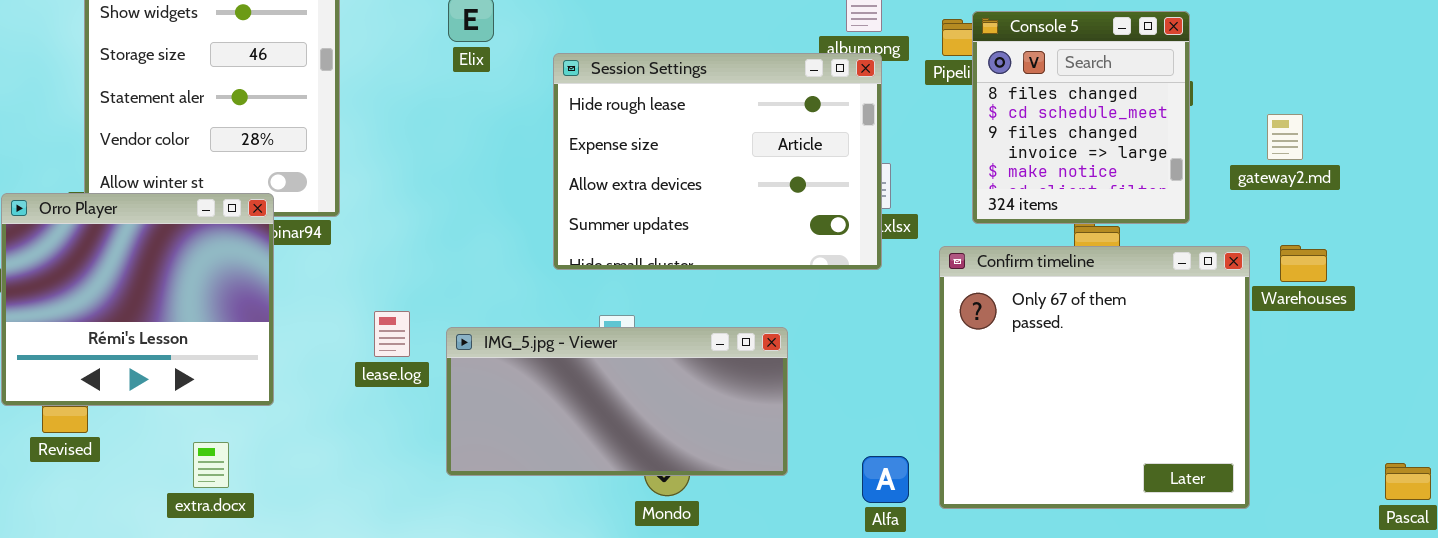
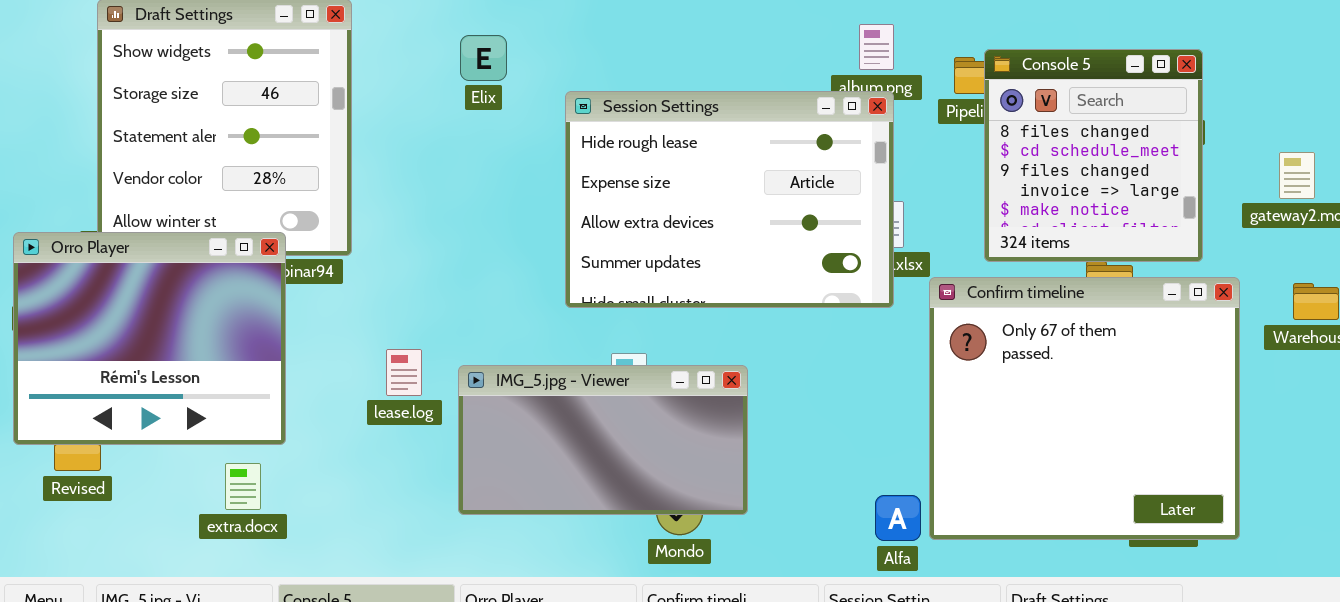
Confirm timeline: [939,246,1250,509] -> [929,277,1240,540], moved
IMG_5.jpg - Viewer: [446,327,788,476] -> [458,365,748,515], resized
extra.docx: [193,442,229,488] -> [225,463,261,510], moved

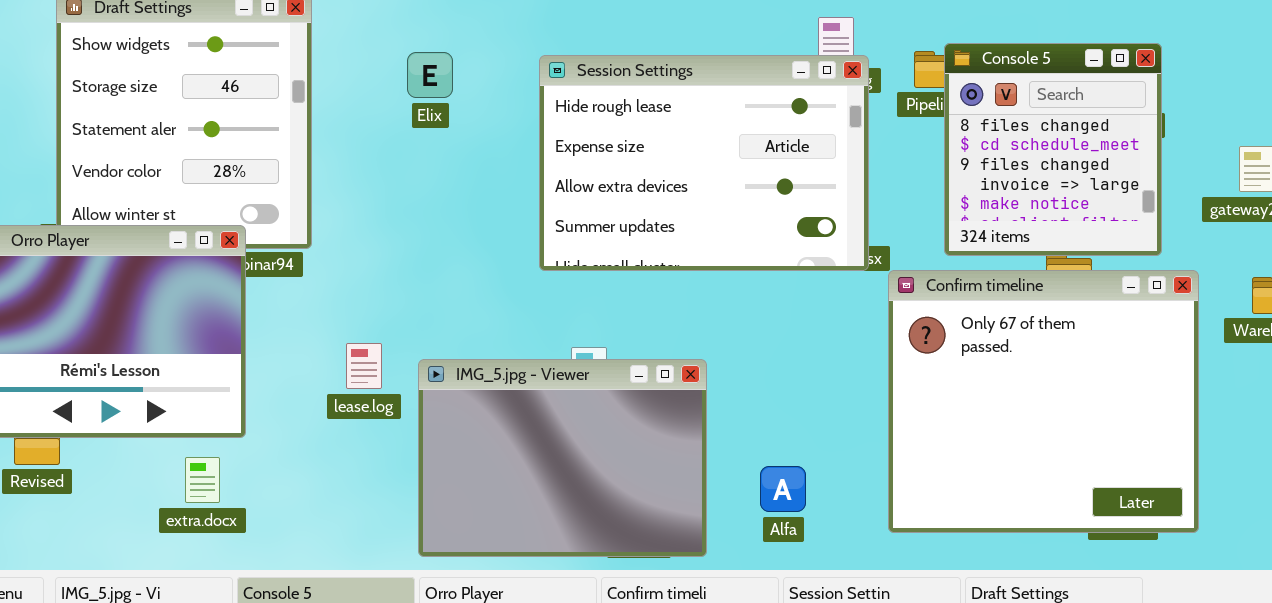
Elix: [460,35,507,81] -> [407,52,453,98], moved
Session Settings: [565,91,894,308] -> [539,55,869,271], moved
IMG_5.jpg - Viewer: [458,365,748,515] -> [418,359,707,557], resized
Alfa: [875,495,921,541] -> [760,466,806,512], moved

